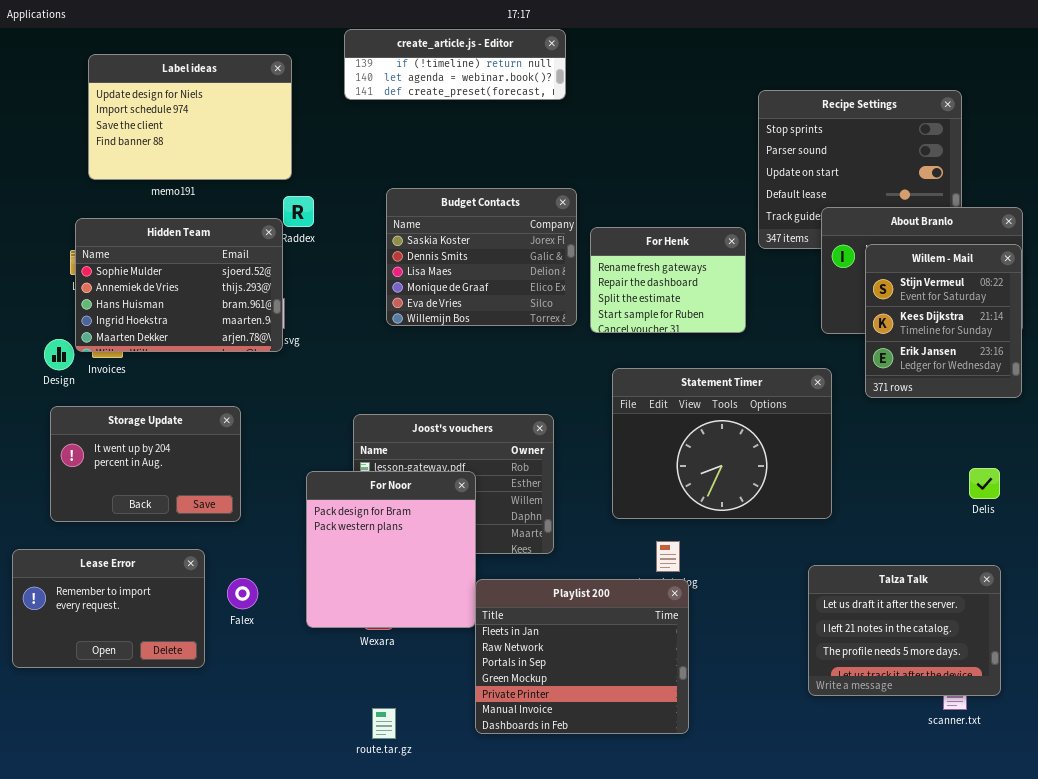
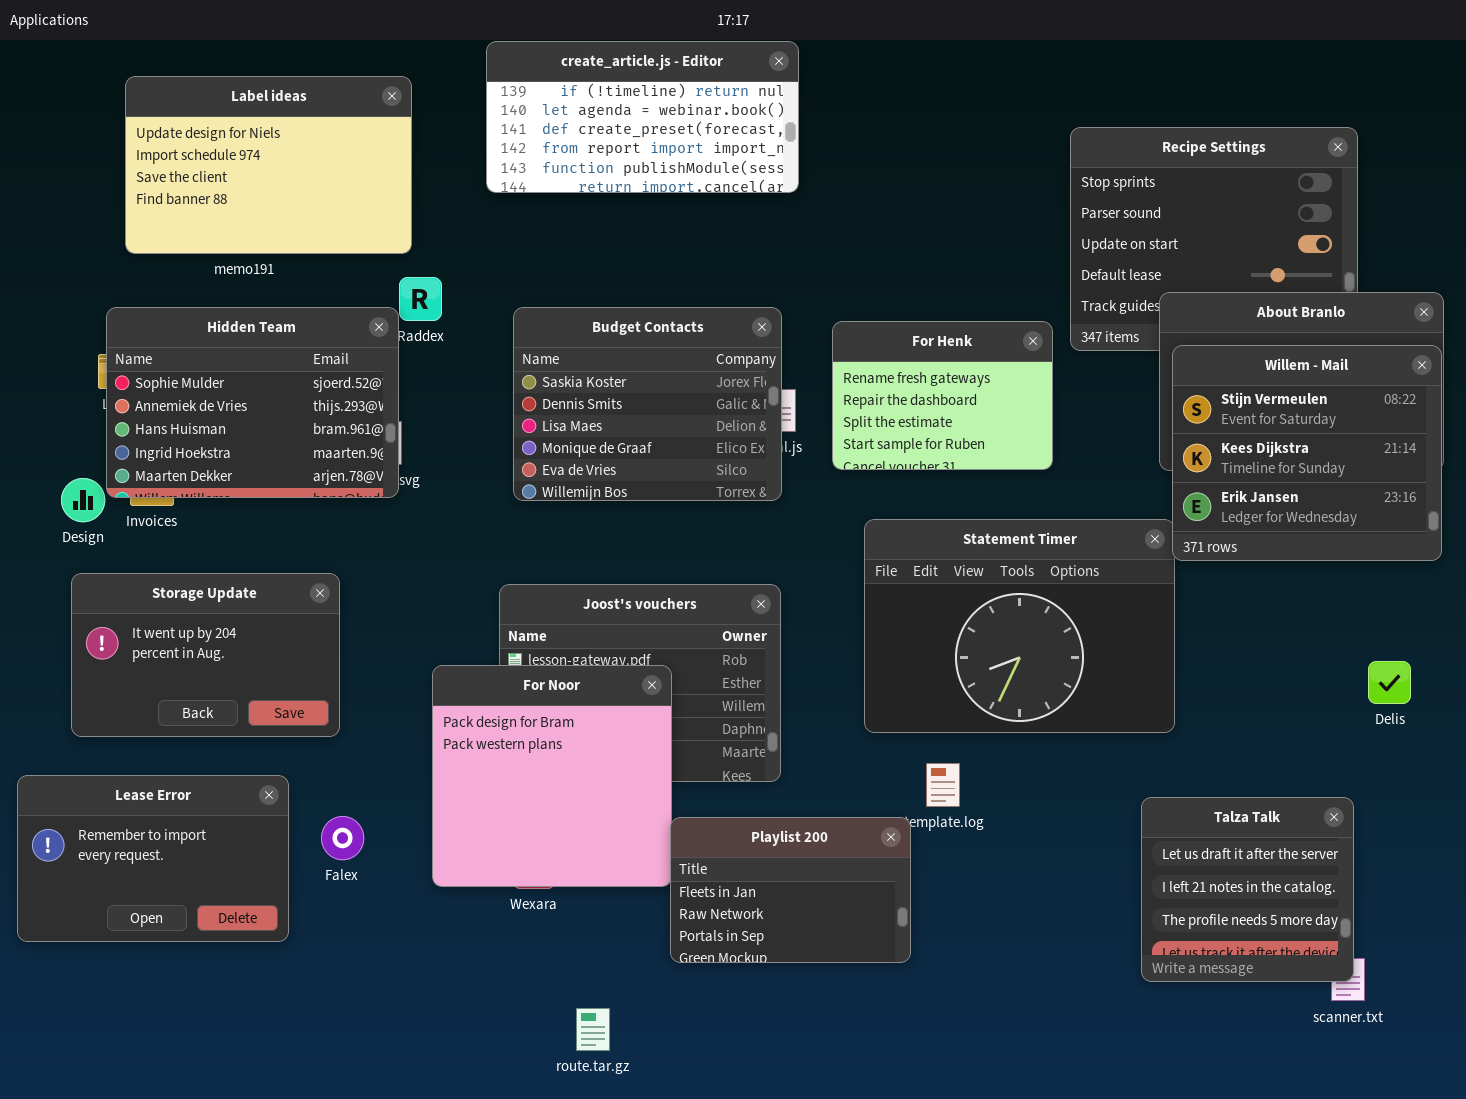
create_article.js - Editor: [344,29,566,100] -> [486,41,799,193], resized
Budget Contacts: [386,188,577,326] -> [513,307,782,501], moved
Willem - Mail: [865,244,1022,398] -> [1172,345,1442,561], resized
Talza Talk: [808,565,1001,696] -> [1141,797,1354,982], resized
Playlist 200: [475,579,689,734] -> [670,817,911,963], resized
route.tar.gz: [372,708,396,739] -> [576,1008,610,1051], moved

